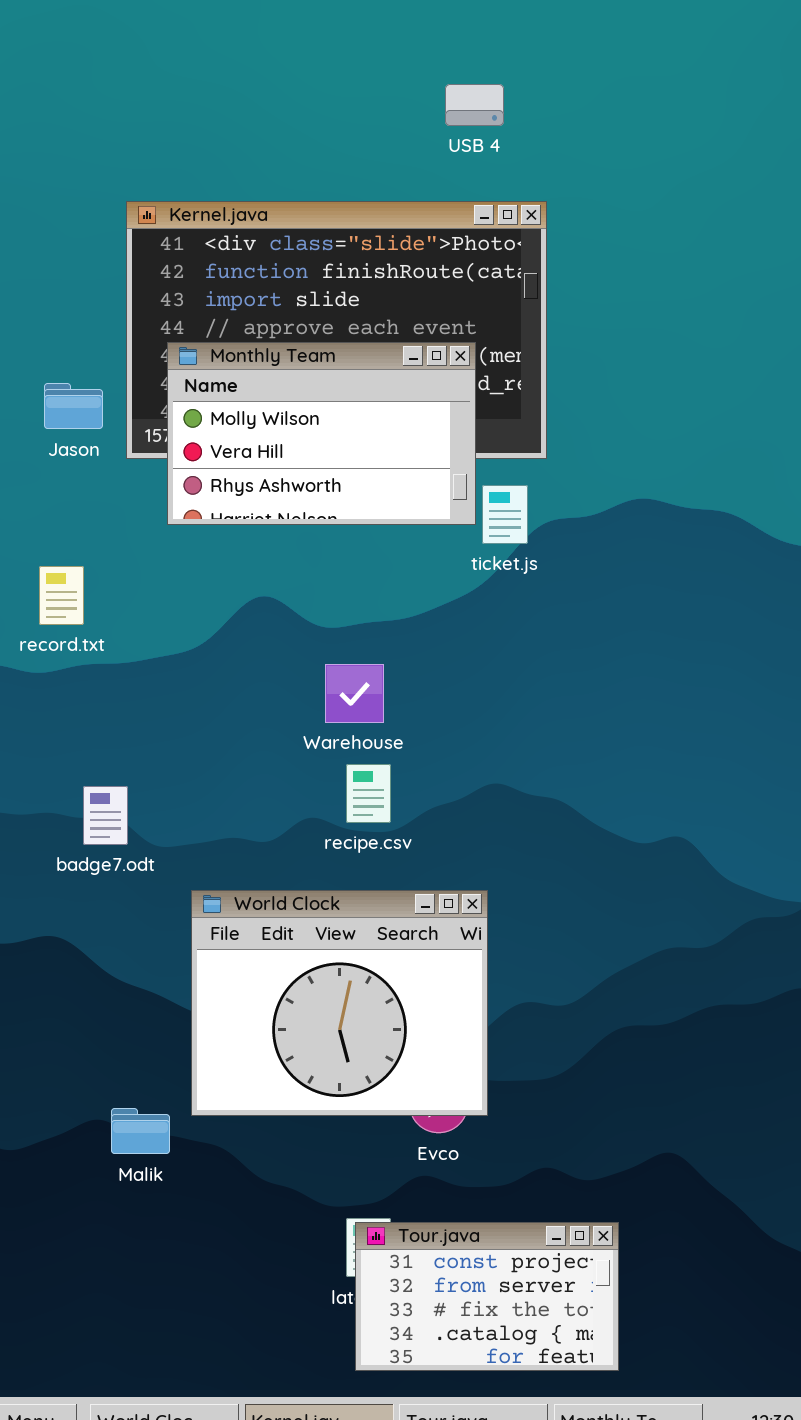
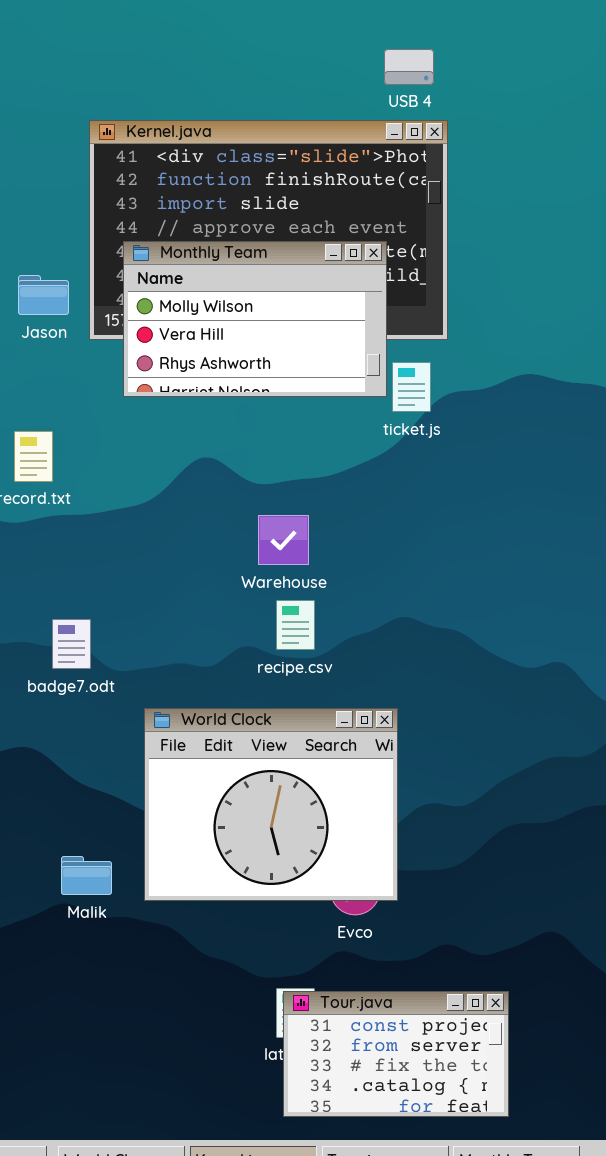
USB 4: [445,84,504,126] -> [384,49,434,85], moved
Malik: [111,1108,170,1154] -> [61,856,112,895], moved

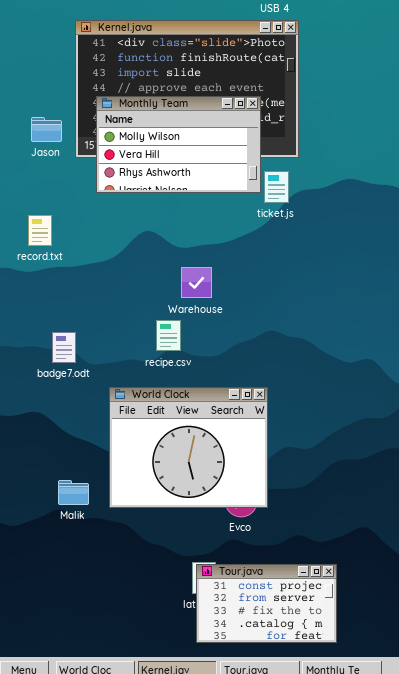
recipe.csv: [276,600,315,650] -> [156,320,181,351], moved

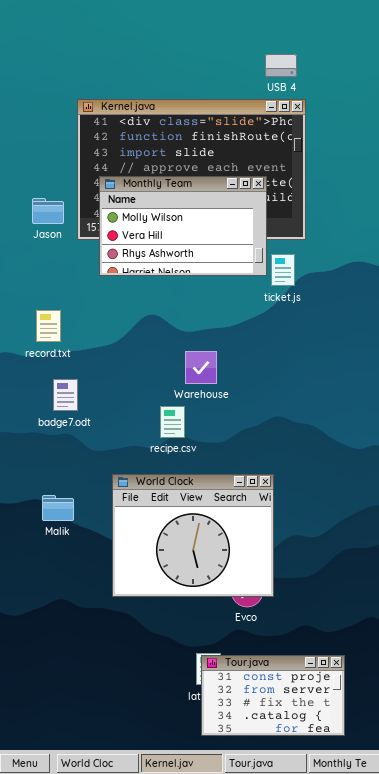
record.txt: [28,215,52,246] -> [36,310,61,342], moved
badge7.odt: [52,332,76,363] -> [53,379,78,411], moved
Malik: [58,480,89,505] -> [42,495,74,521], moved

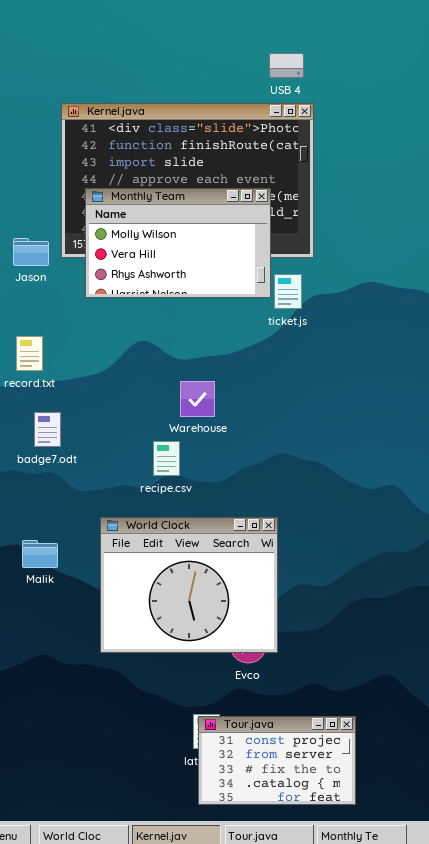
Jason: [32,198,64,224] -> [13,238,49,266], moved

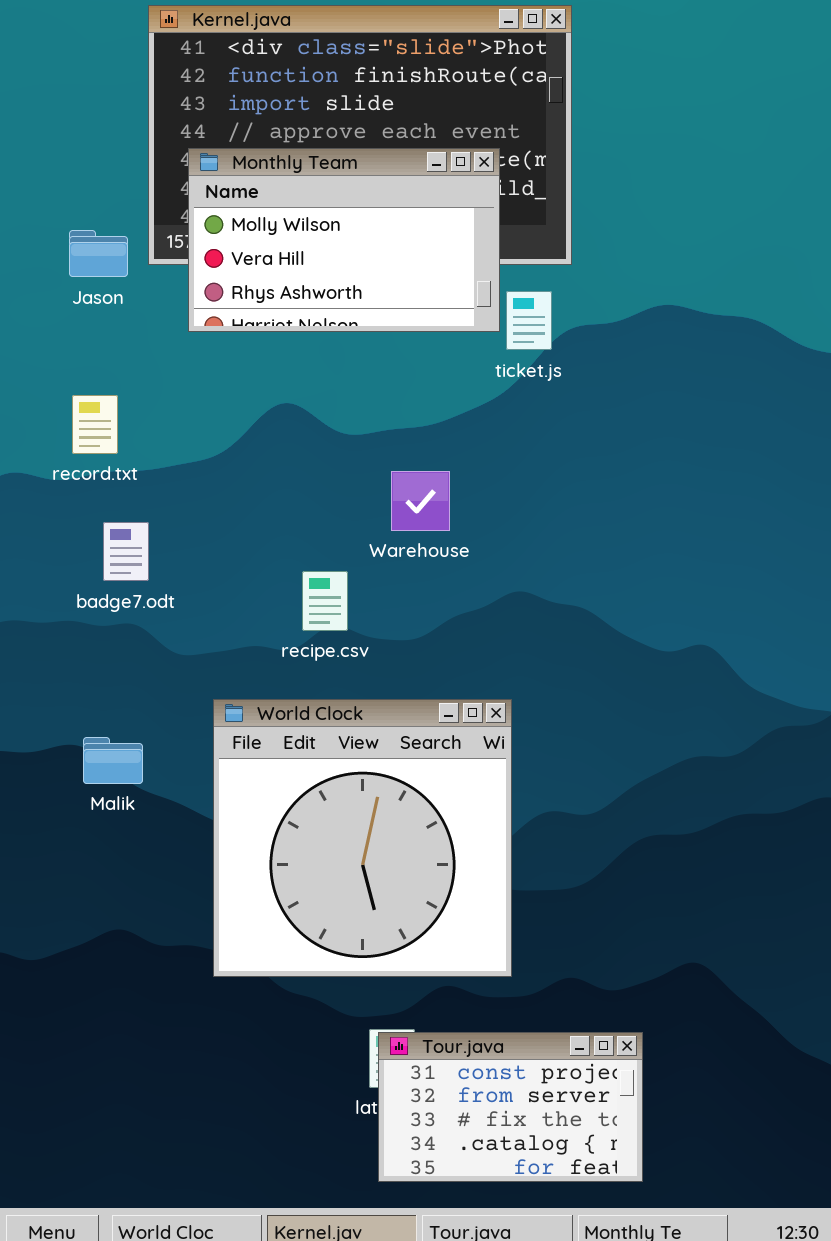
Warehouse: [180,381,215,417] -> [391,471,450,531], moved
World Clock: [100,517,278,653] -> [213,699,512,977], resized

